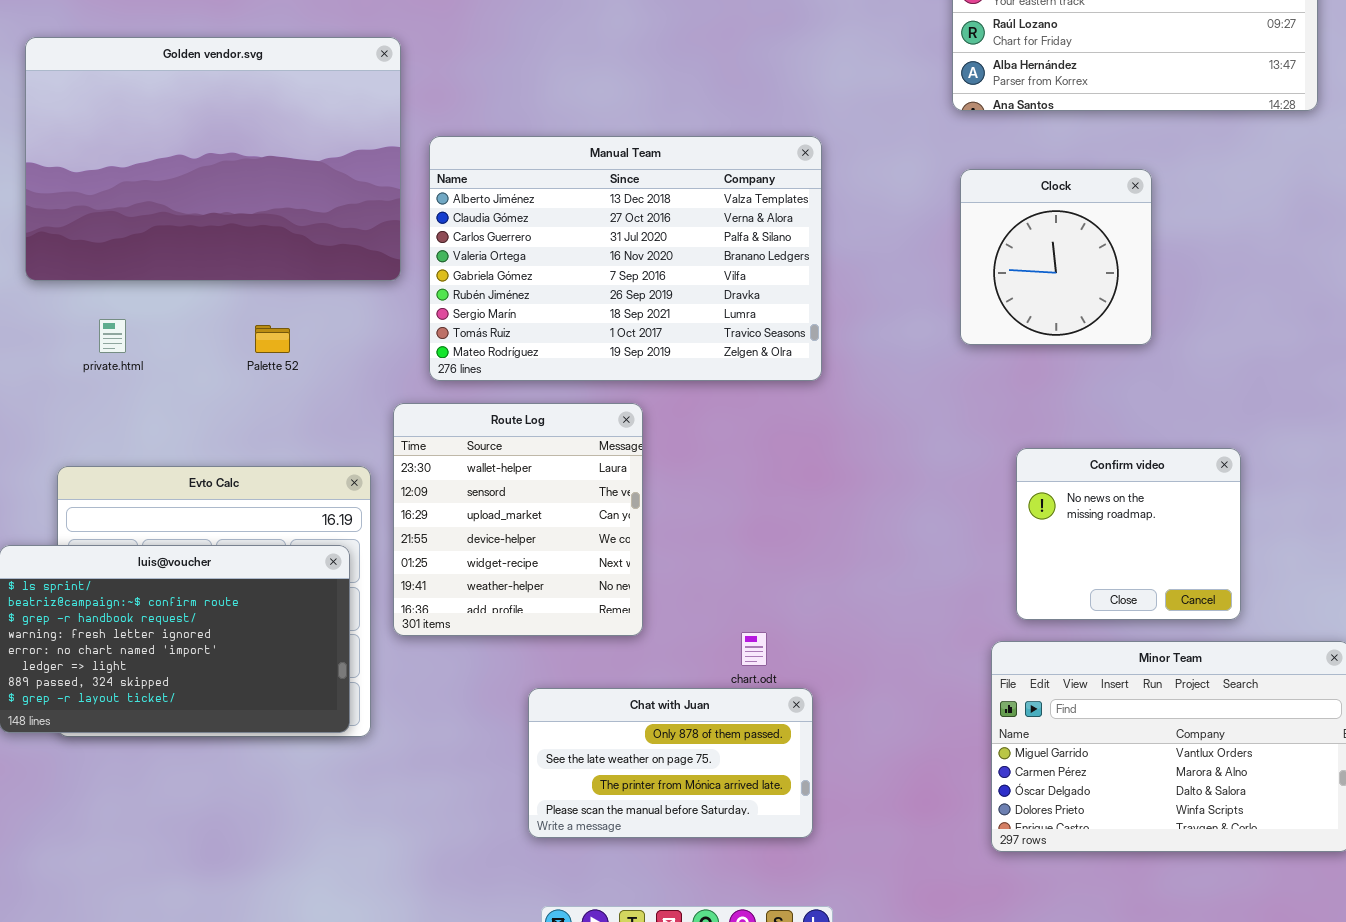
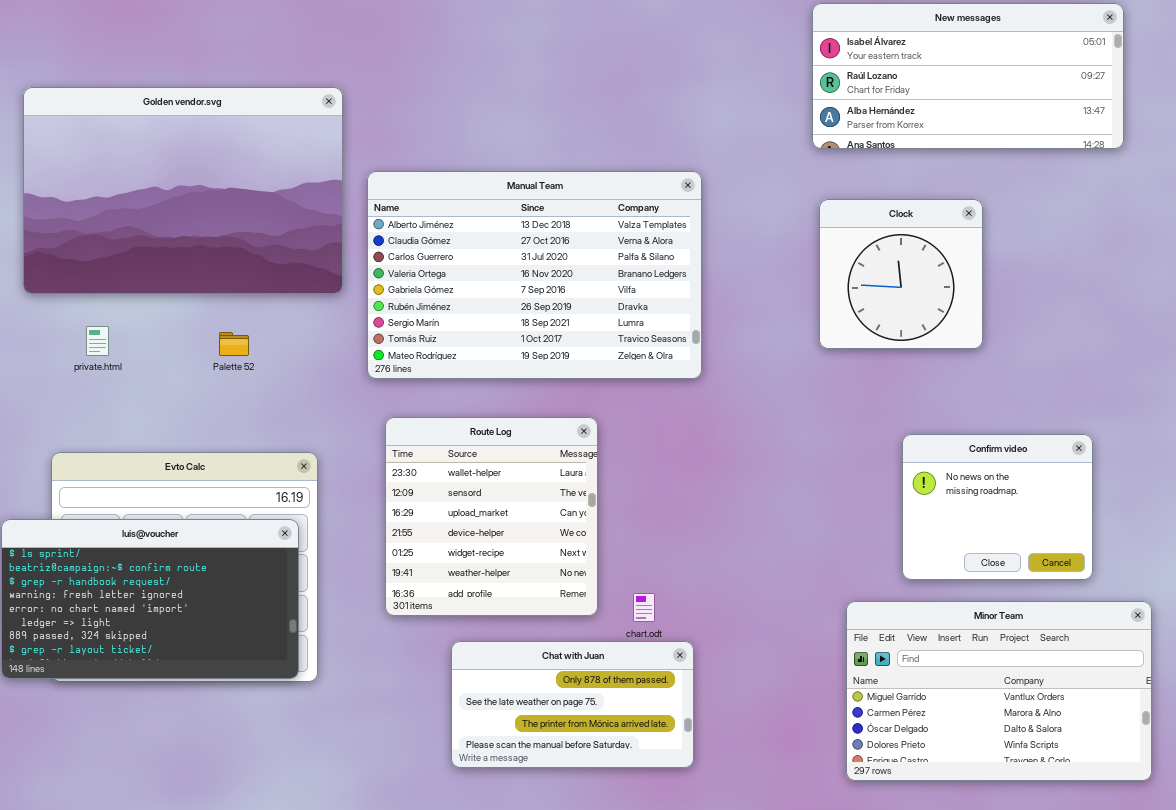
Route Log: [393,403,643,636] -> [385,417,598,616], moved
Confirm video: [1016,448,1241,620] -> [902,434,1093,580], moved

